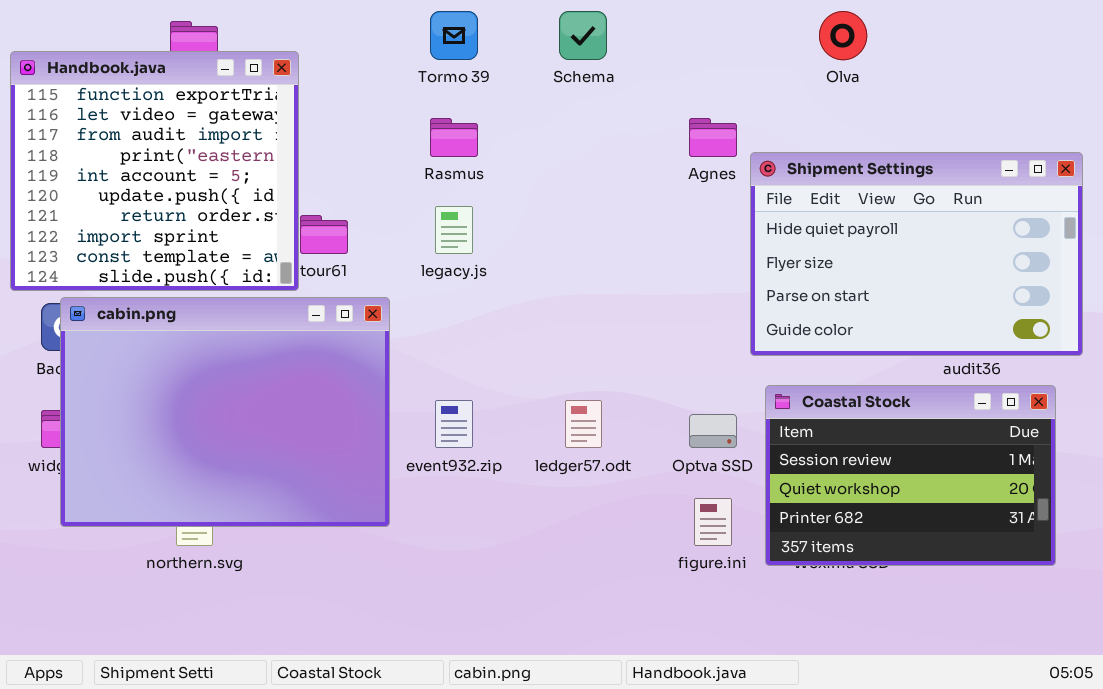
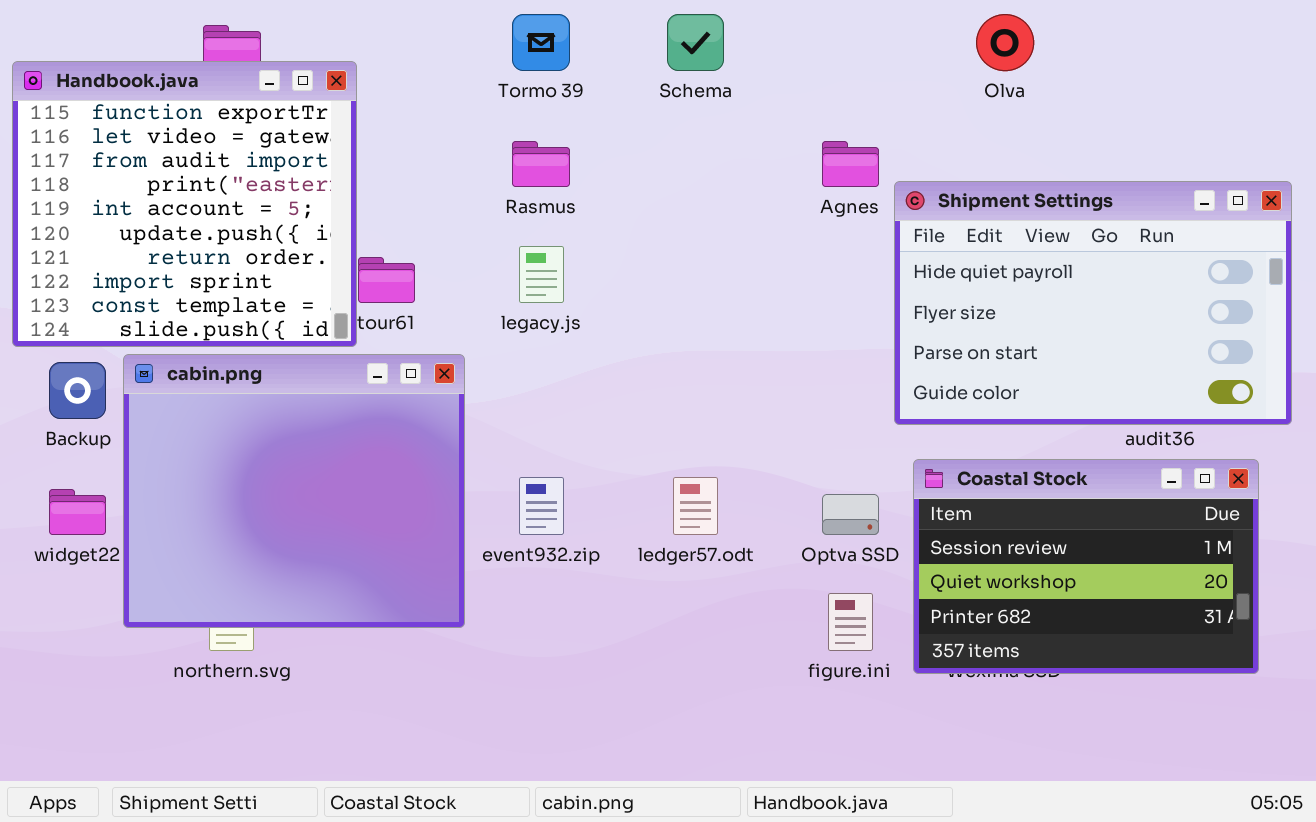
cabin.png: [60,297,390,527] -> [123,354,465,628], resized

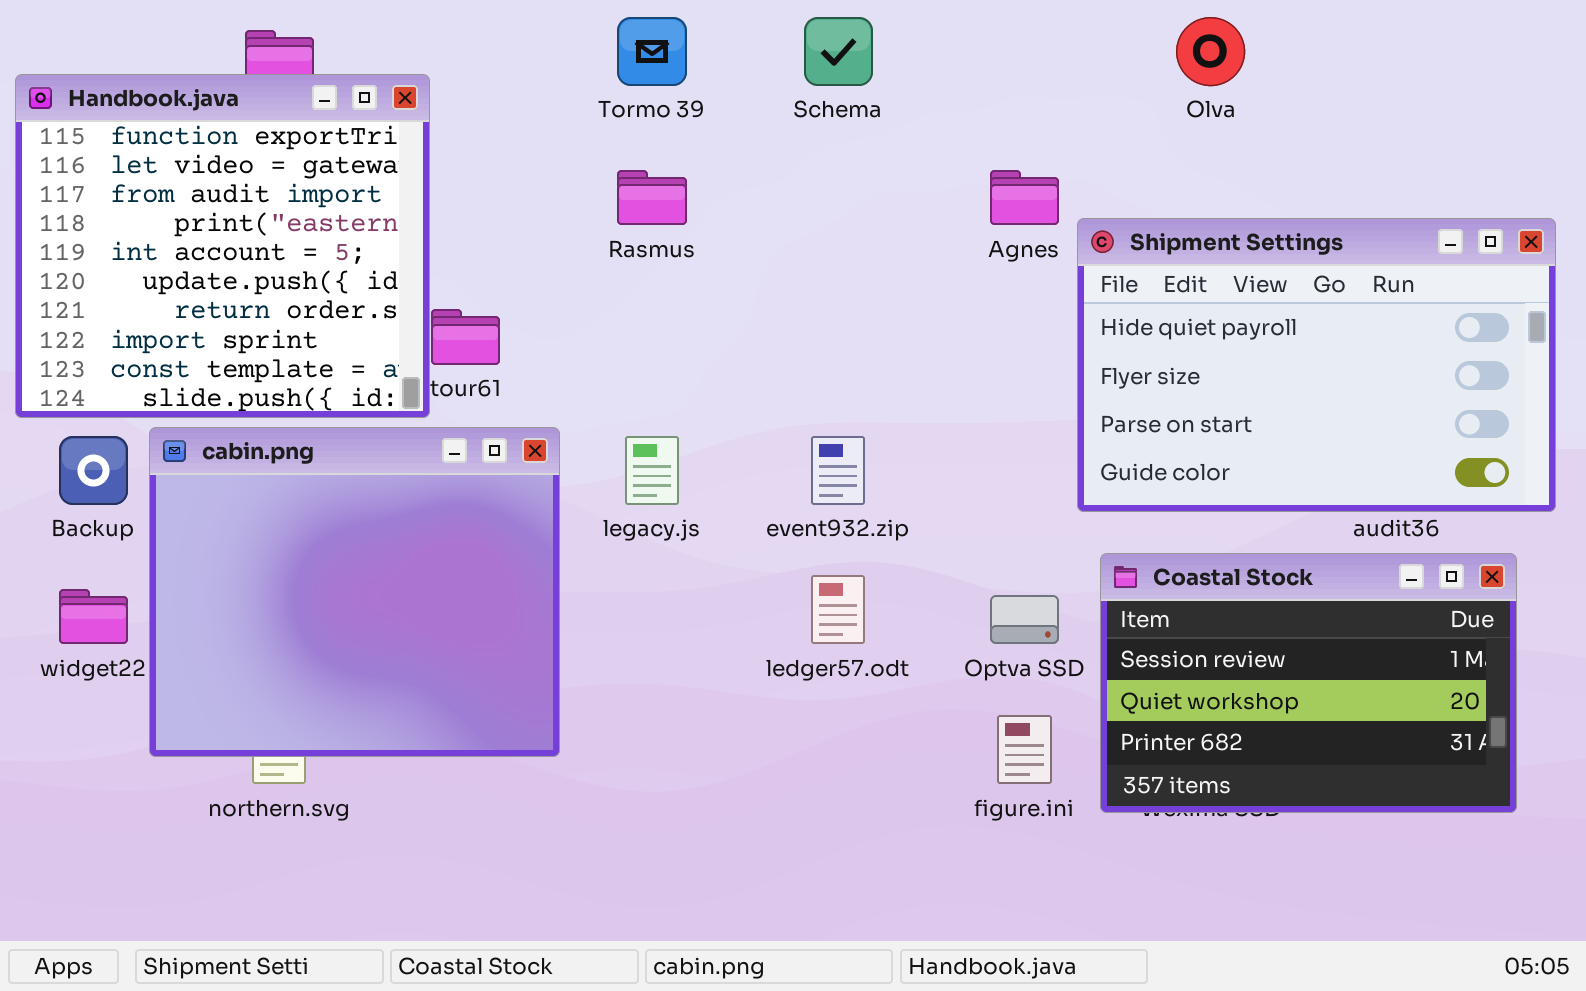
legacy.js: [519,246,564,303] -> [625,436,679,505], moved
event932.zip: [519,477,564,535] -> [811,436,865,505], moved

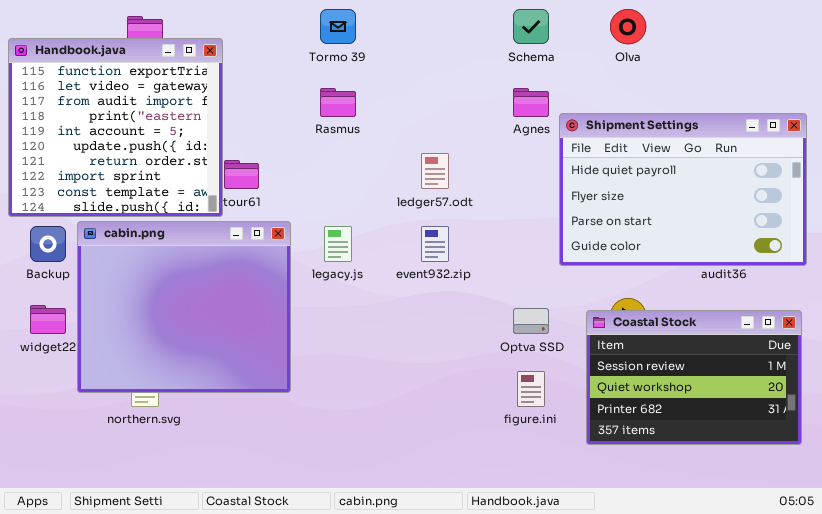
Schema: [804,17,873,86] -> [513,9,549,44], moved
Coastal Stock: [1100,553,1517,813] -> [586,310,802,445], moved
ledger57.odt: [811,575,865,644] -> [421,153,449,189], moved

